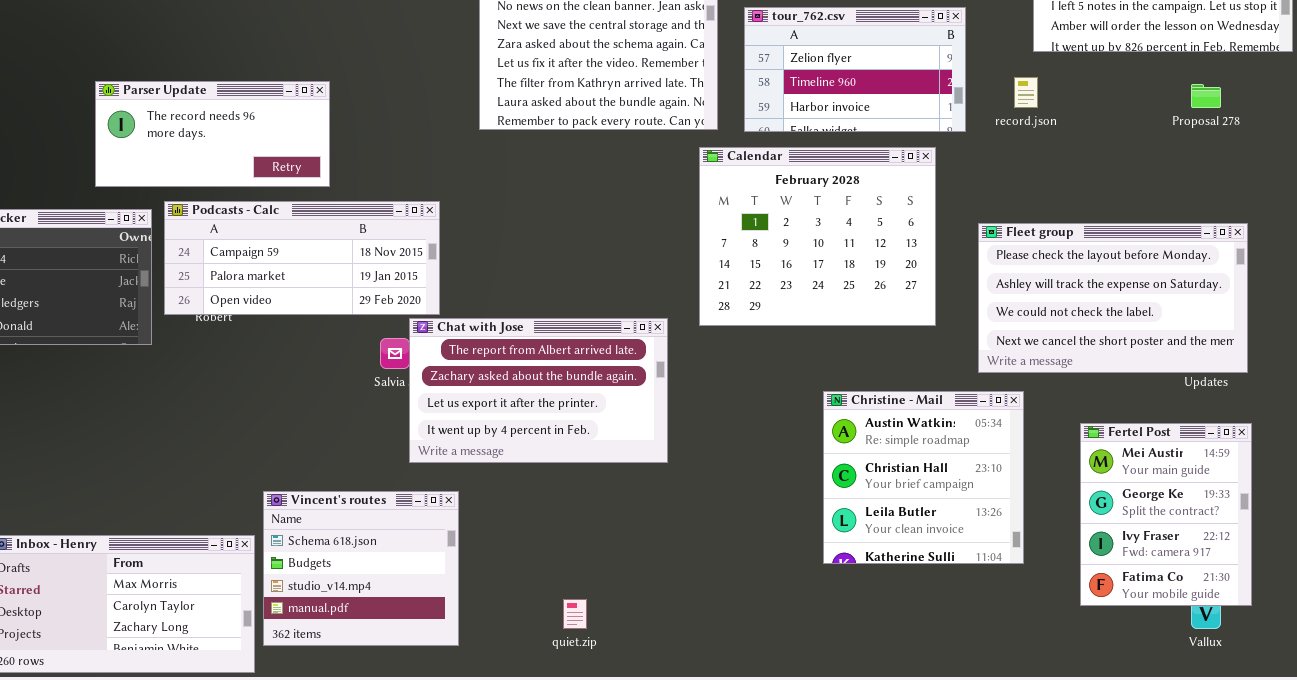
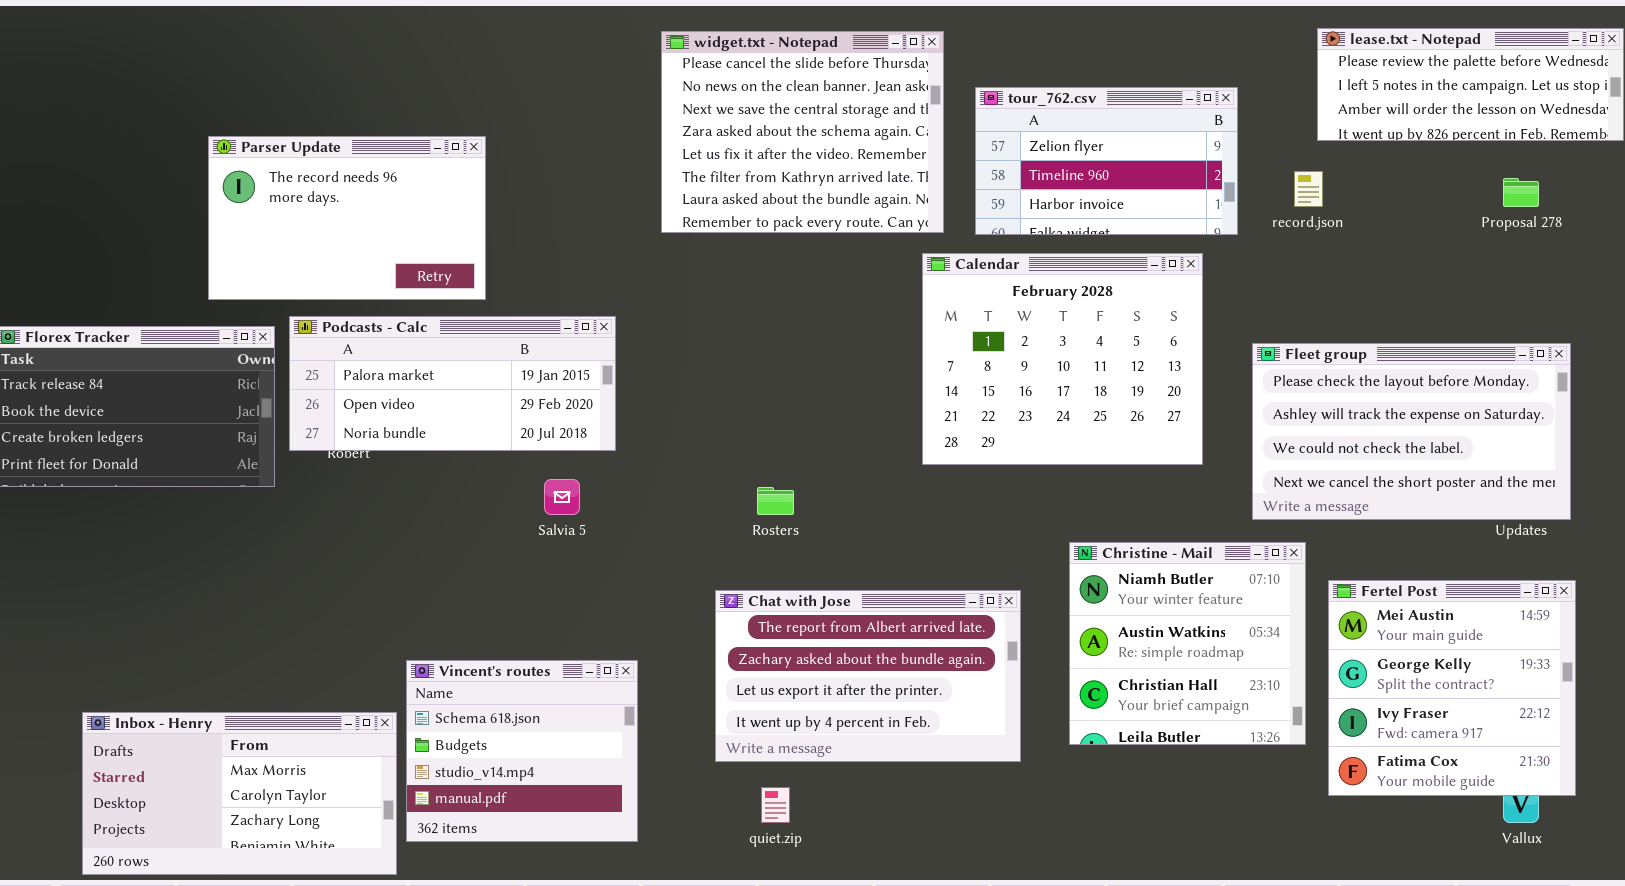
Parser Update: [95,81,330,187] -> [208,136,486,300], resized
Podcasts - Calc: [164,201,440,315] -> [289,316,616,451], scrolled down 1 row
Chat with Jose: [409,318,668,463] -> [715,590,1021,762], moved
Christine - Mail: [823,391,1024,564] -> [1069,542,1306,745], scrolled up 1 row
Fertel Post: [1080,423,1252,606] -> [1328,580,1576,796], resized

